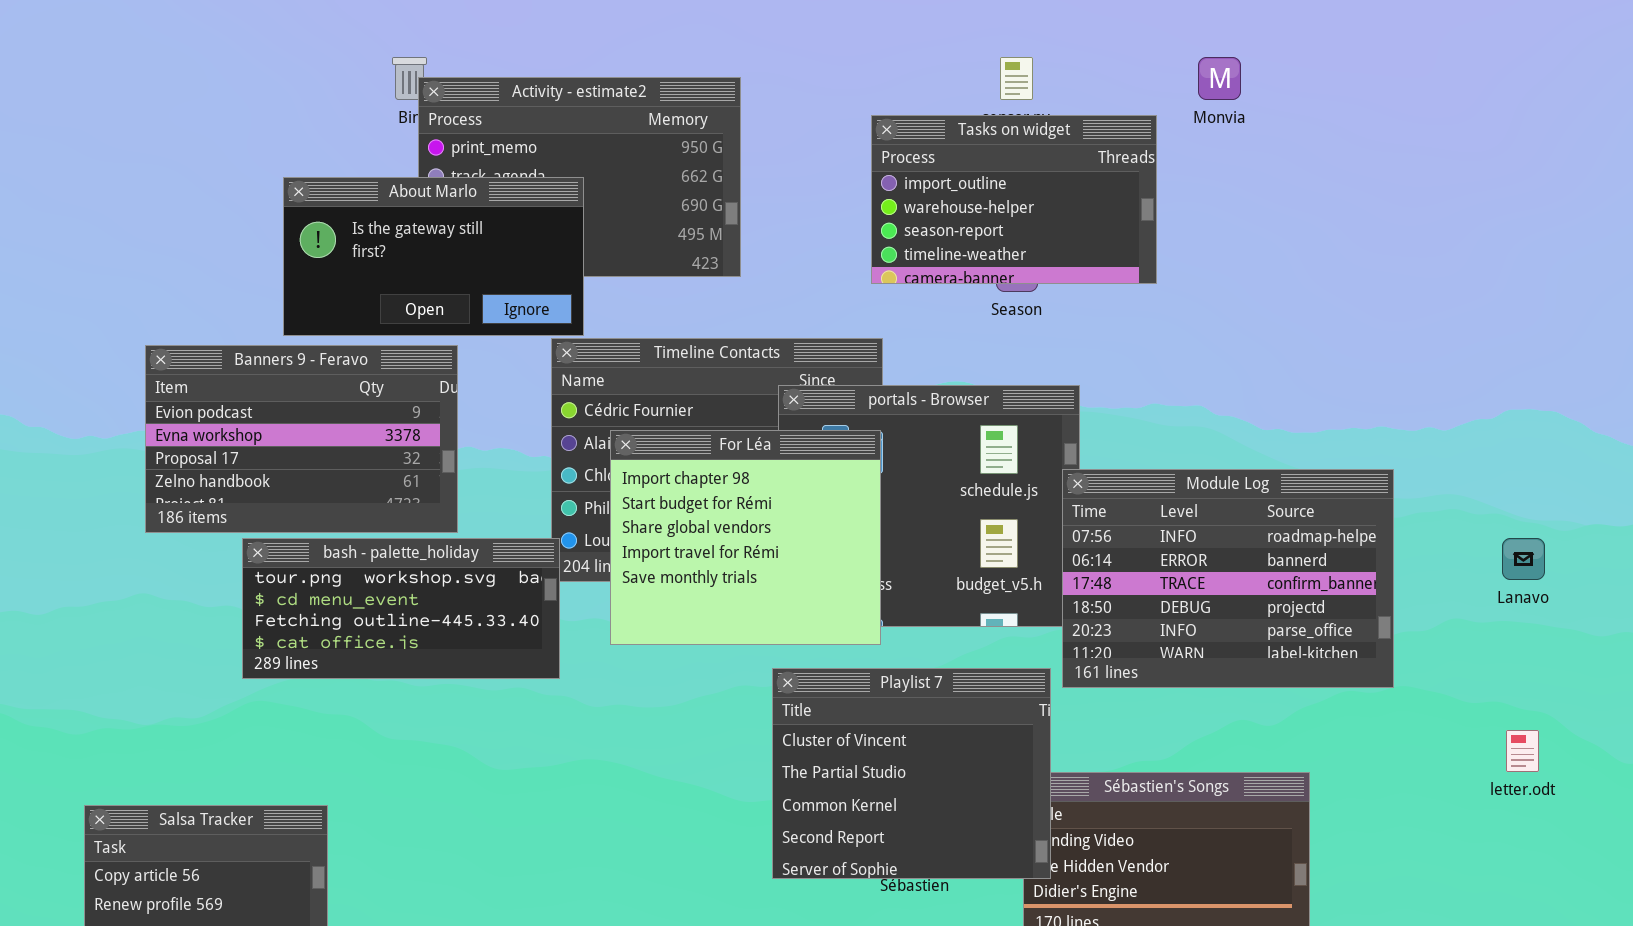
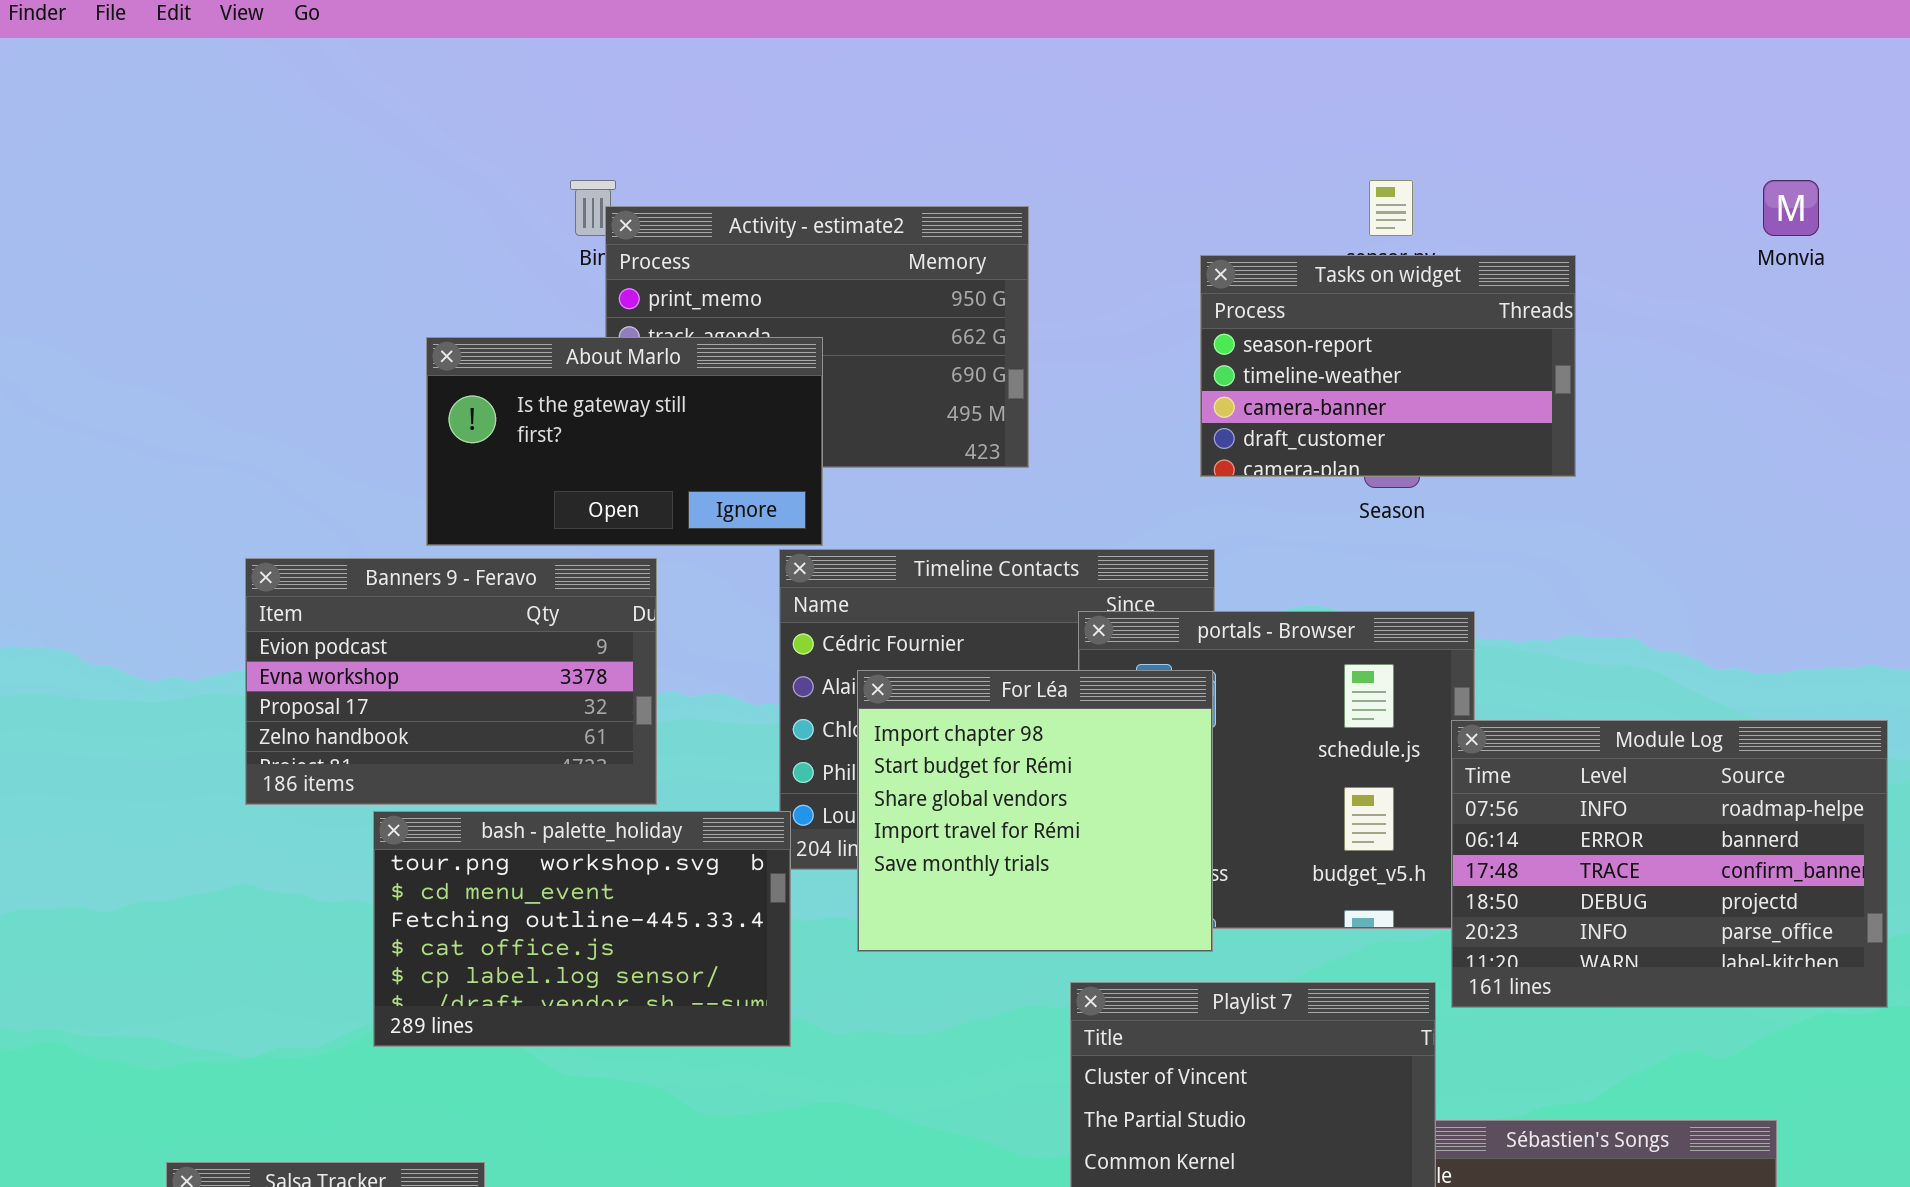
Monvia: [1198,57,1241,100] -> [1763,180,1819,236], moved
Tasks on widget: [871,115,1157,284] -> [1200,255,1576,477], scrolled down 2 rows
bash - palette_holiday: [242,538,560,679] -> [373,811,791,1047], resized

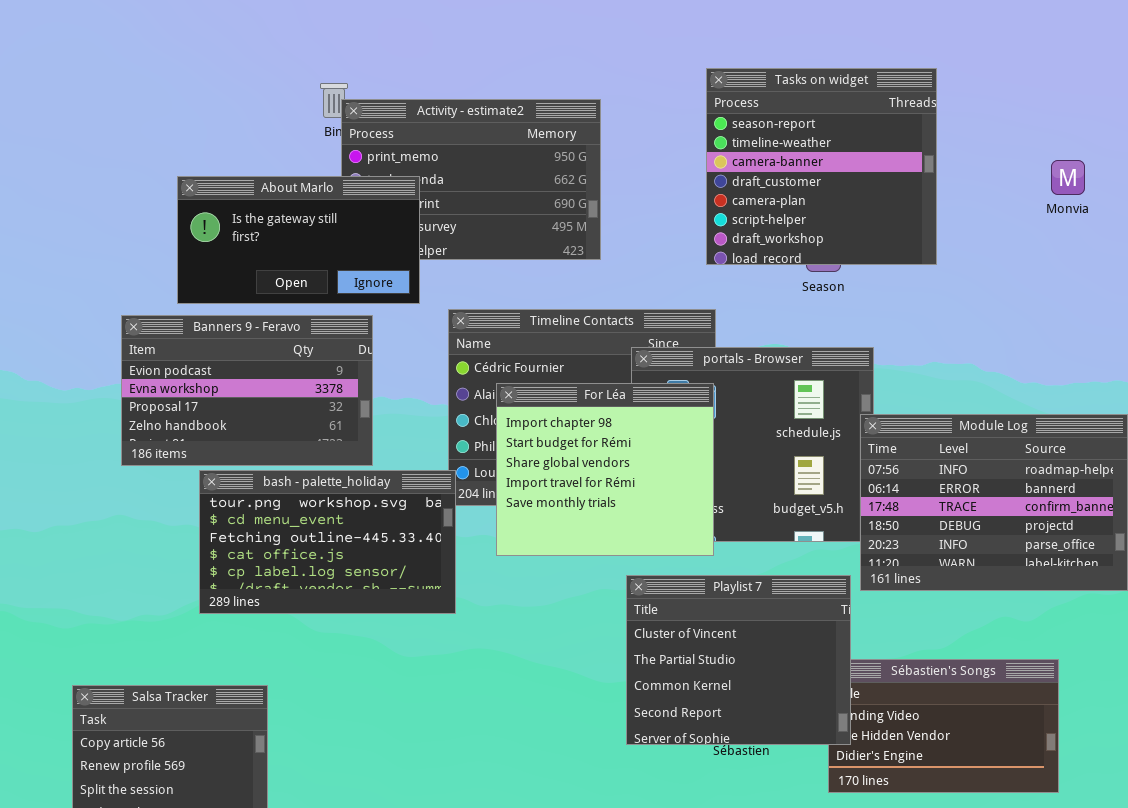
Monvia: [1763,180,1819,236] -> [1051,160,1085,195], moved
Tasks on widget: [1200,255,1576,477] -> [706,68,937,265], resized
About Marlo: [426,337,823,546] -> [177,176,420,304], moved

